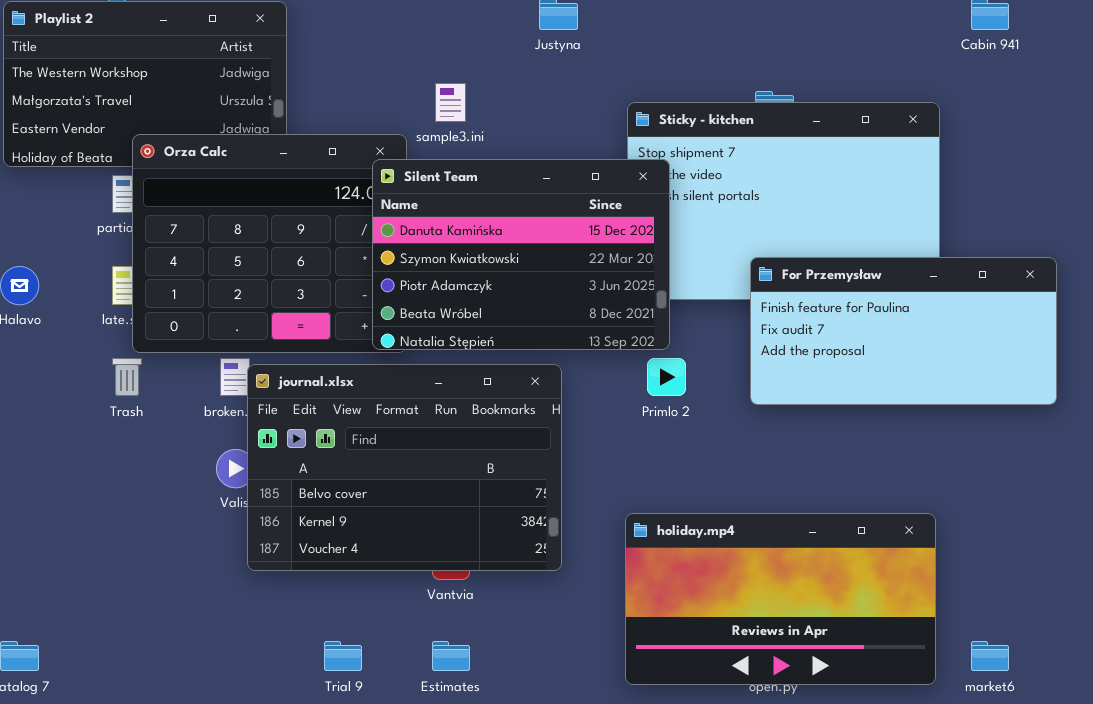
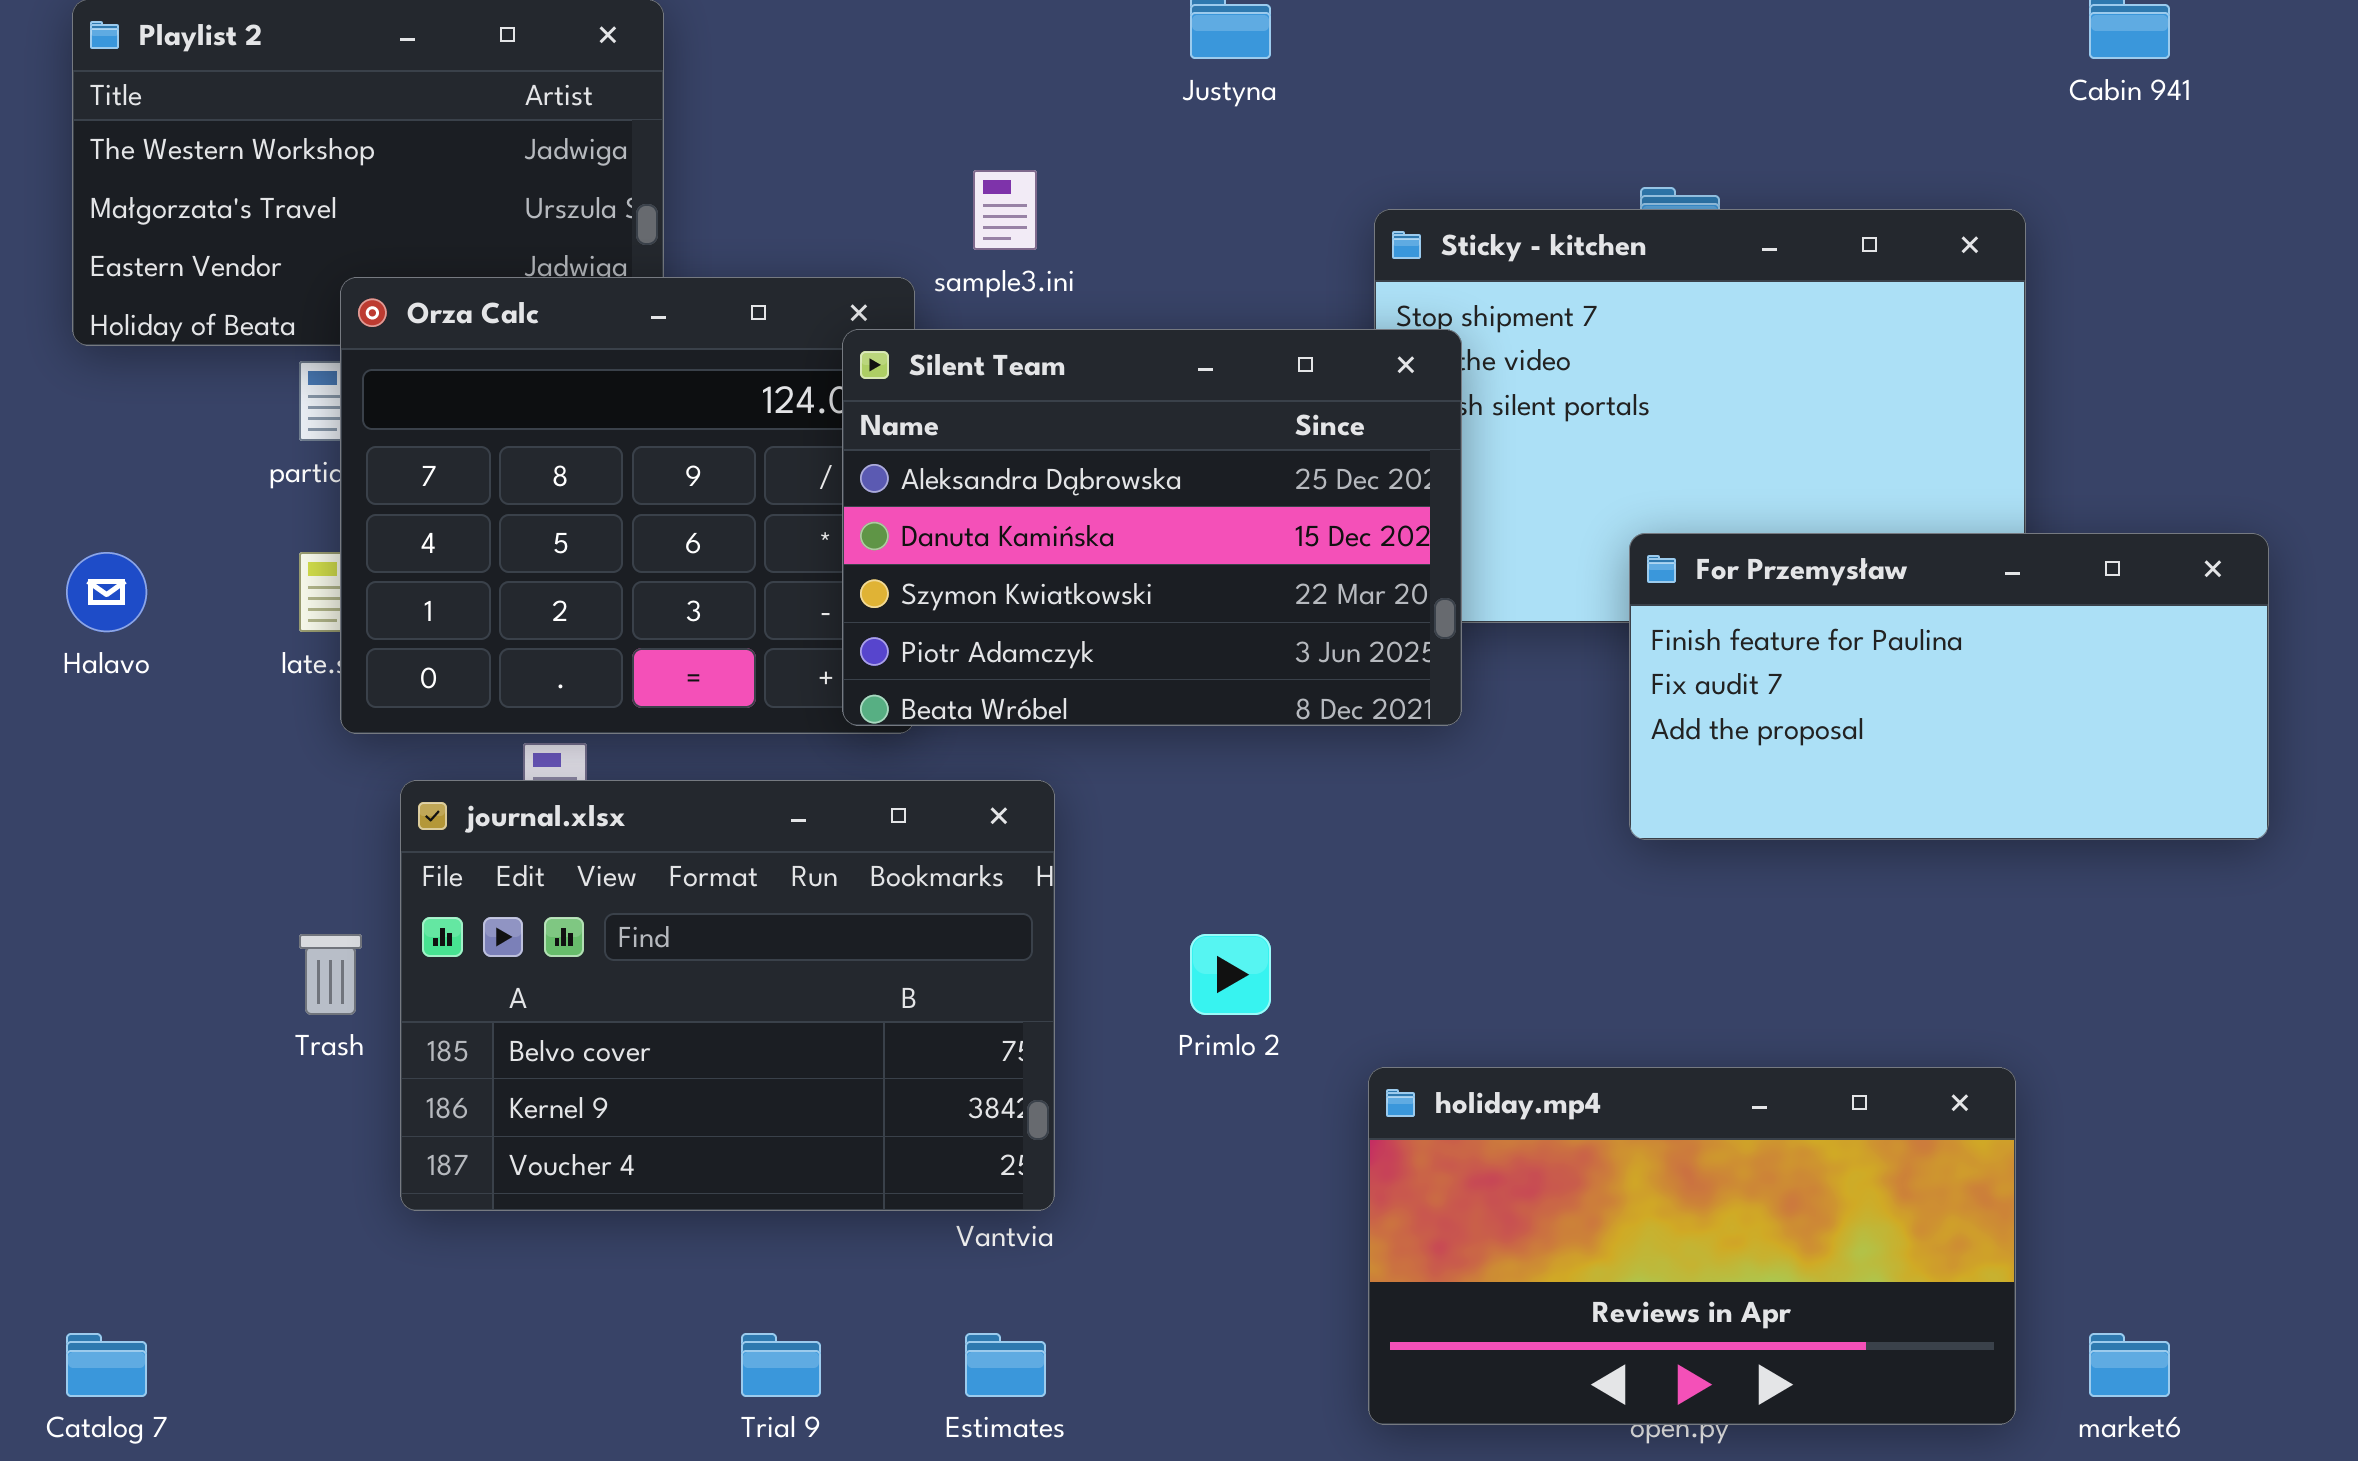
Silent Team: [372,159,670,350] -> [842,329,1462,726], scrolled up 1 row
Trash: [112,358,142,396] -> [299,934,362,1015], moved
Primlo 2: [647,358,686,396] -> [1190,934,1271,1015], moved
journal.xlsx: [247,364,562,571] -> [400,780,1055,1211], moved

